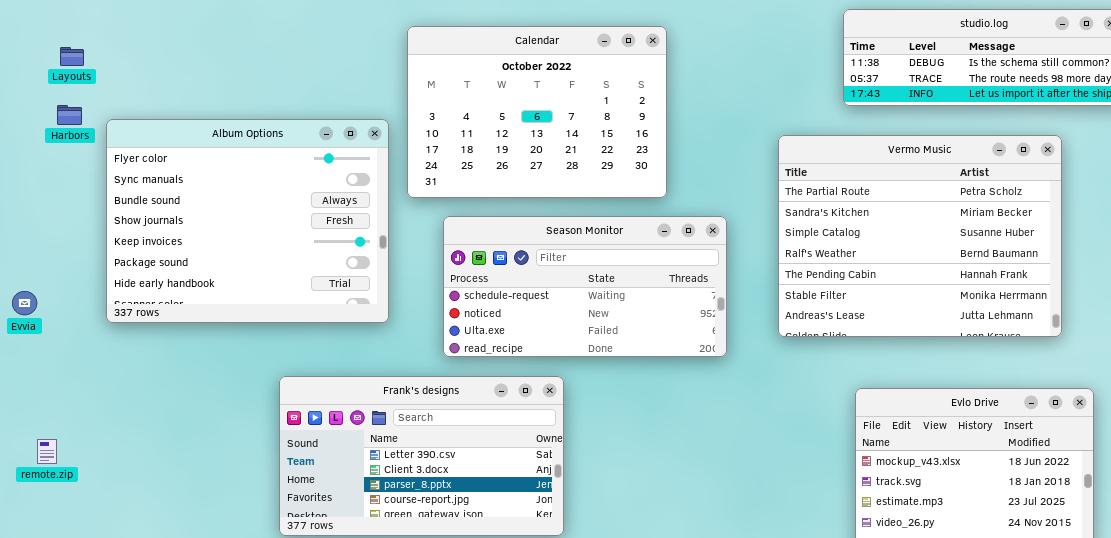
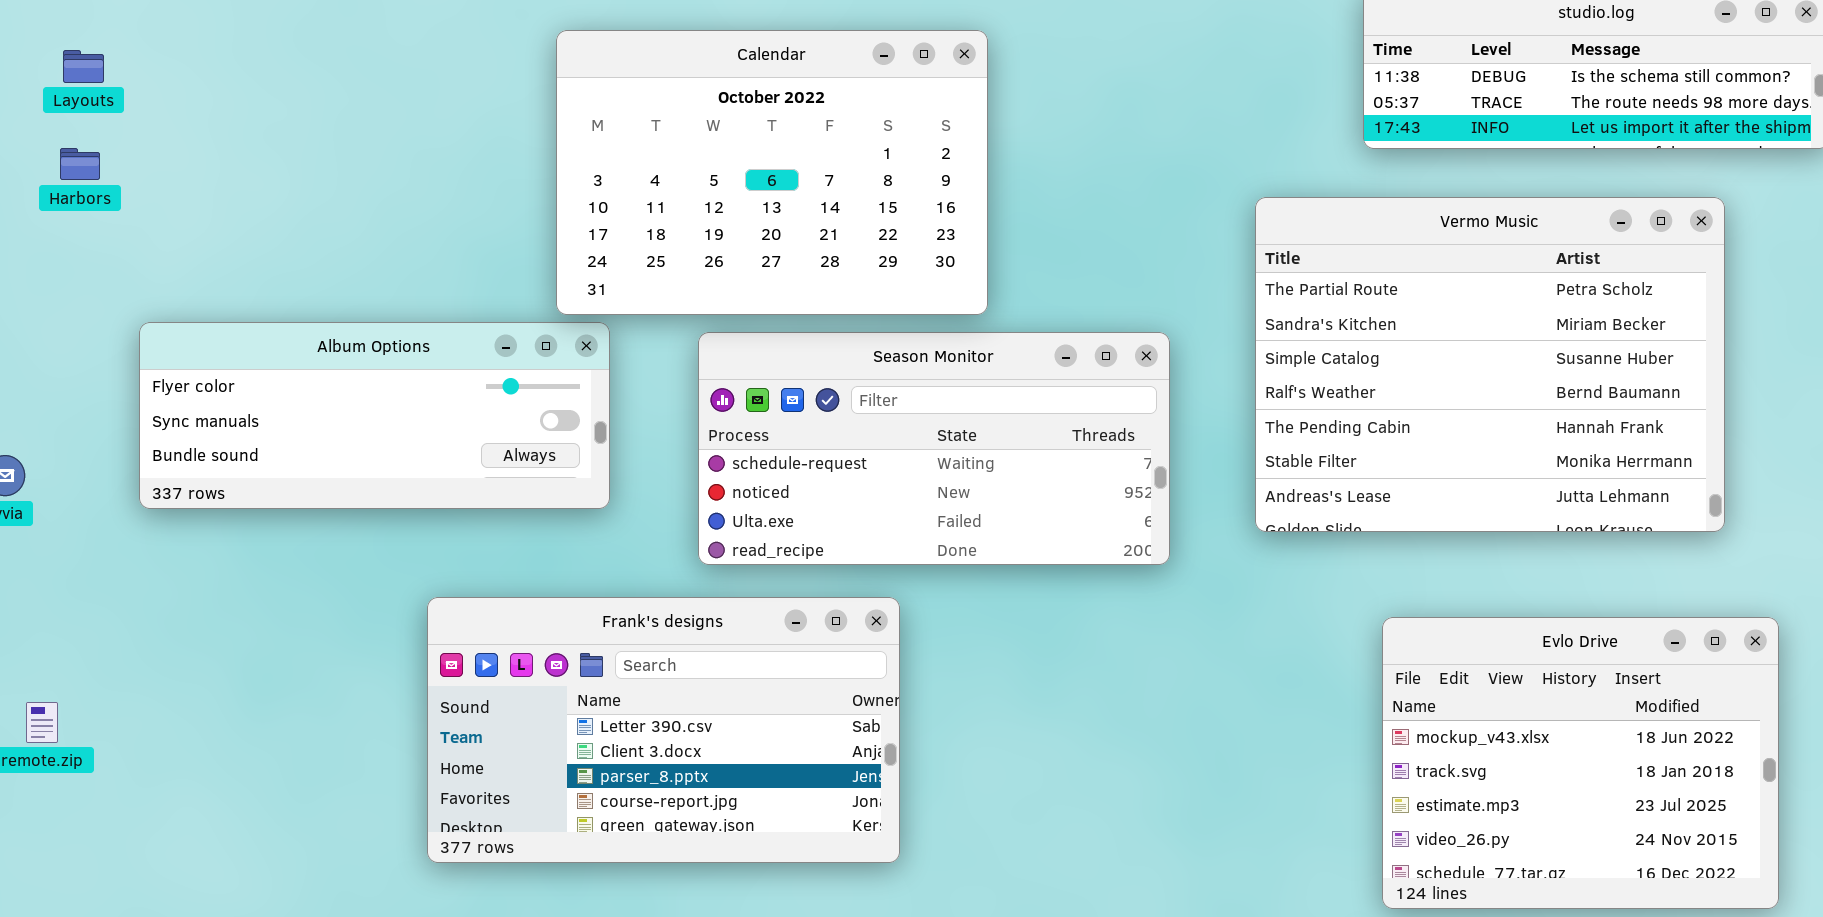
Calendar: [407,26,667,198] -> [556,30,988,315], moved
Album Options: [106,119,389,323] -> [139,322,610,509], resized

